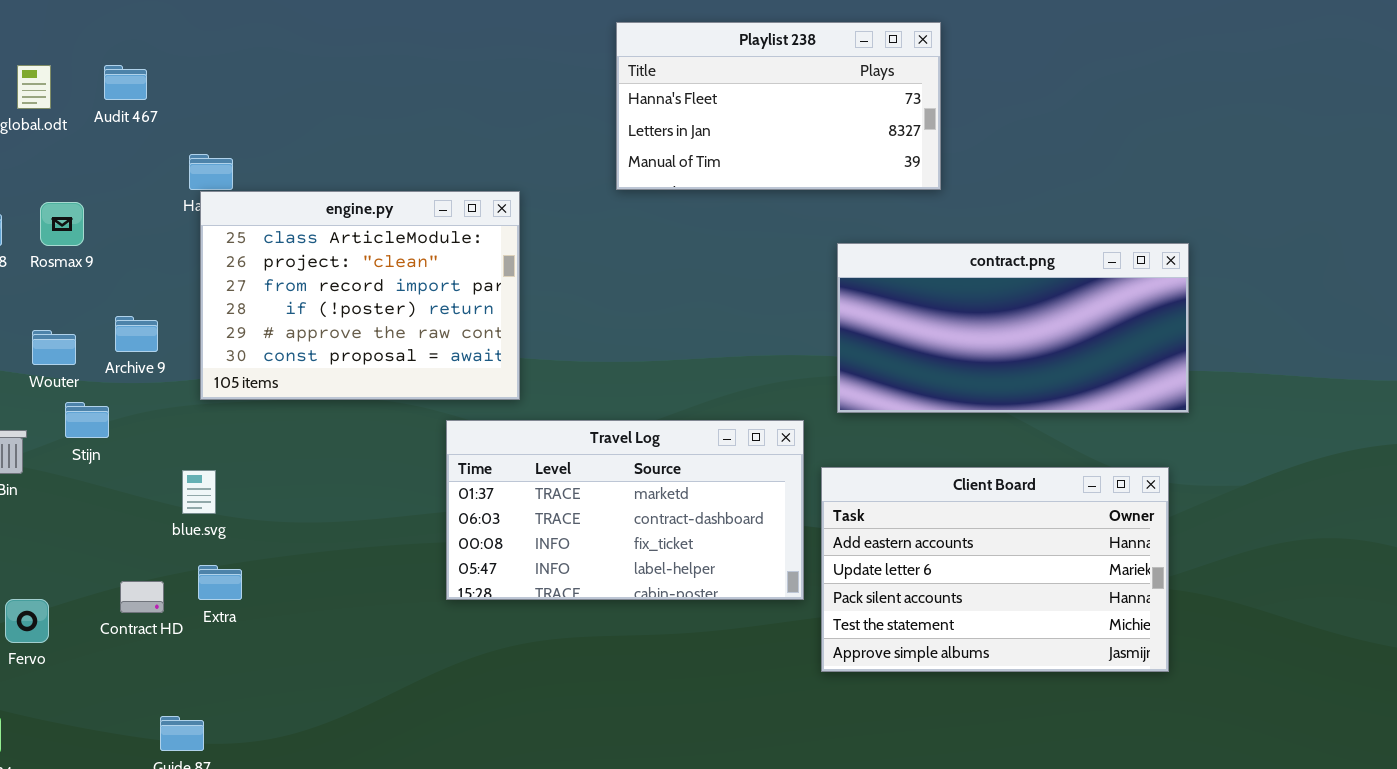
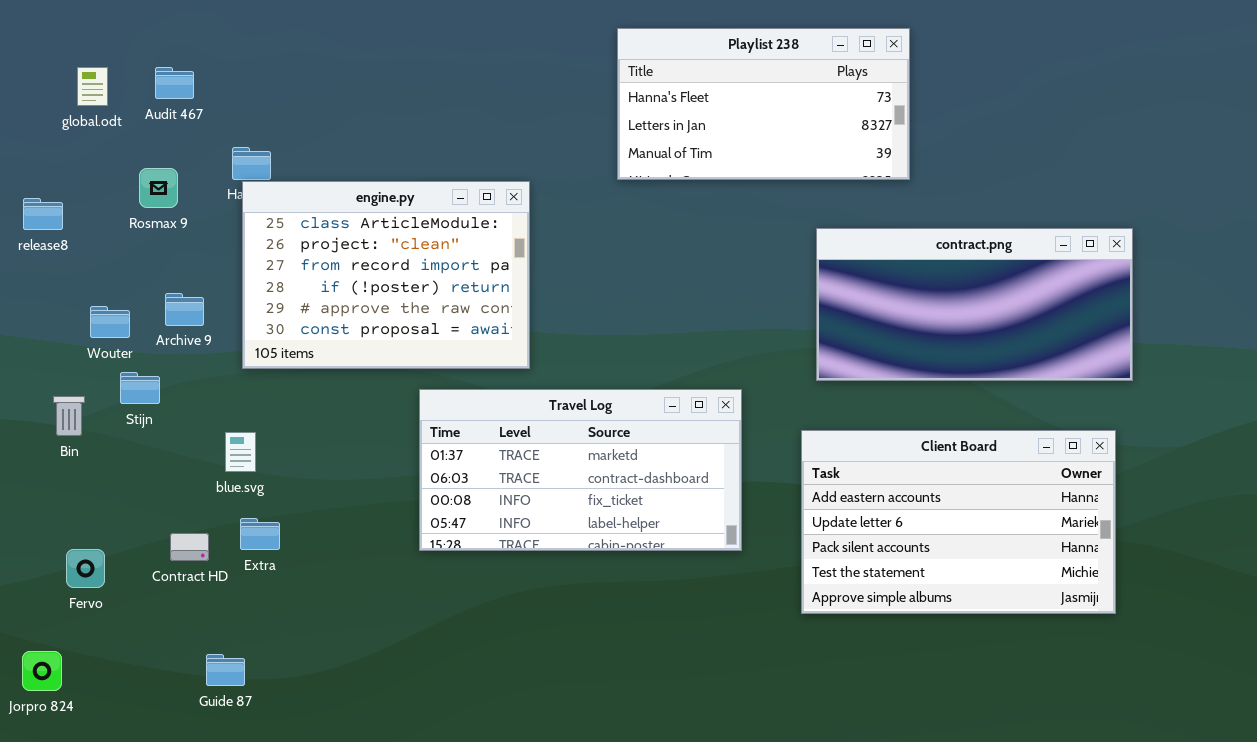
Rosmax 9: [40,202,84,246] -> [139,168,178,208], moved
Travel Log: [446,420,804,600] -> [419,389,742,551], moved

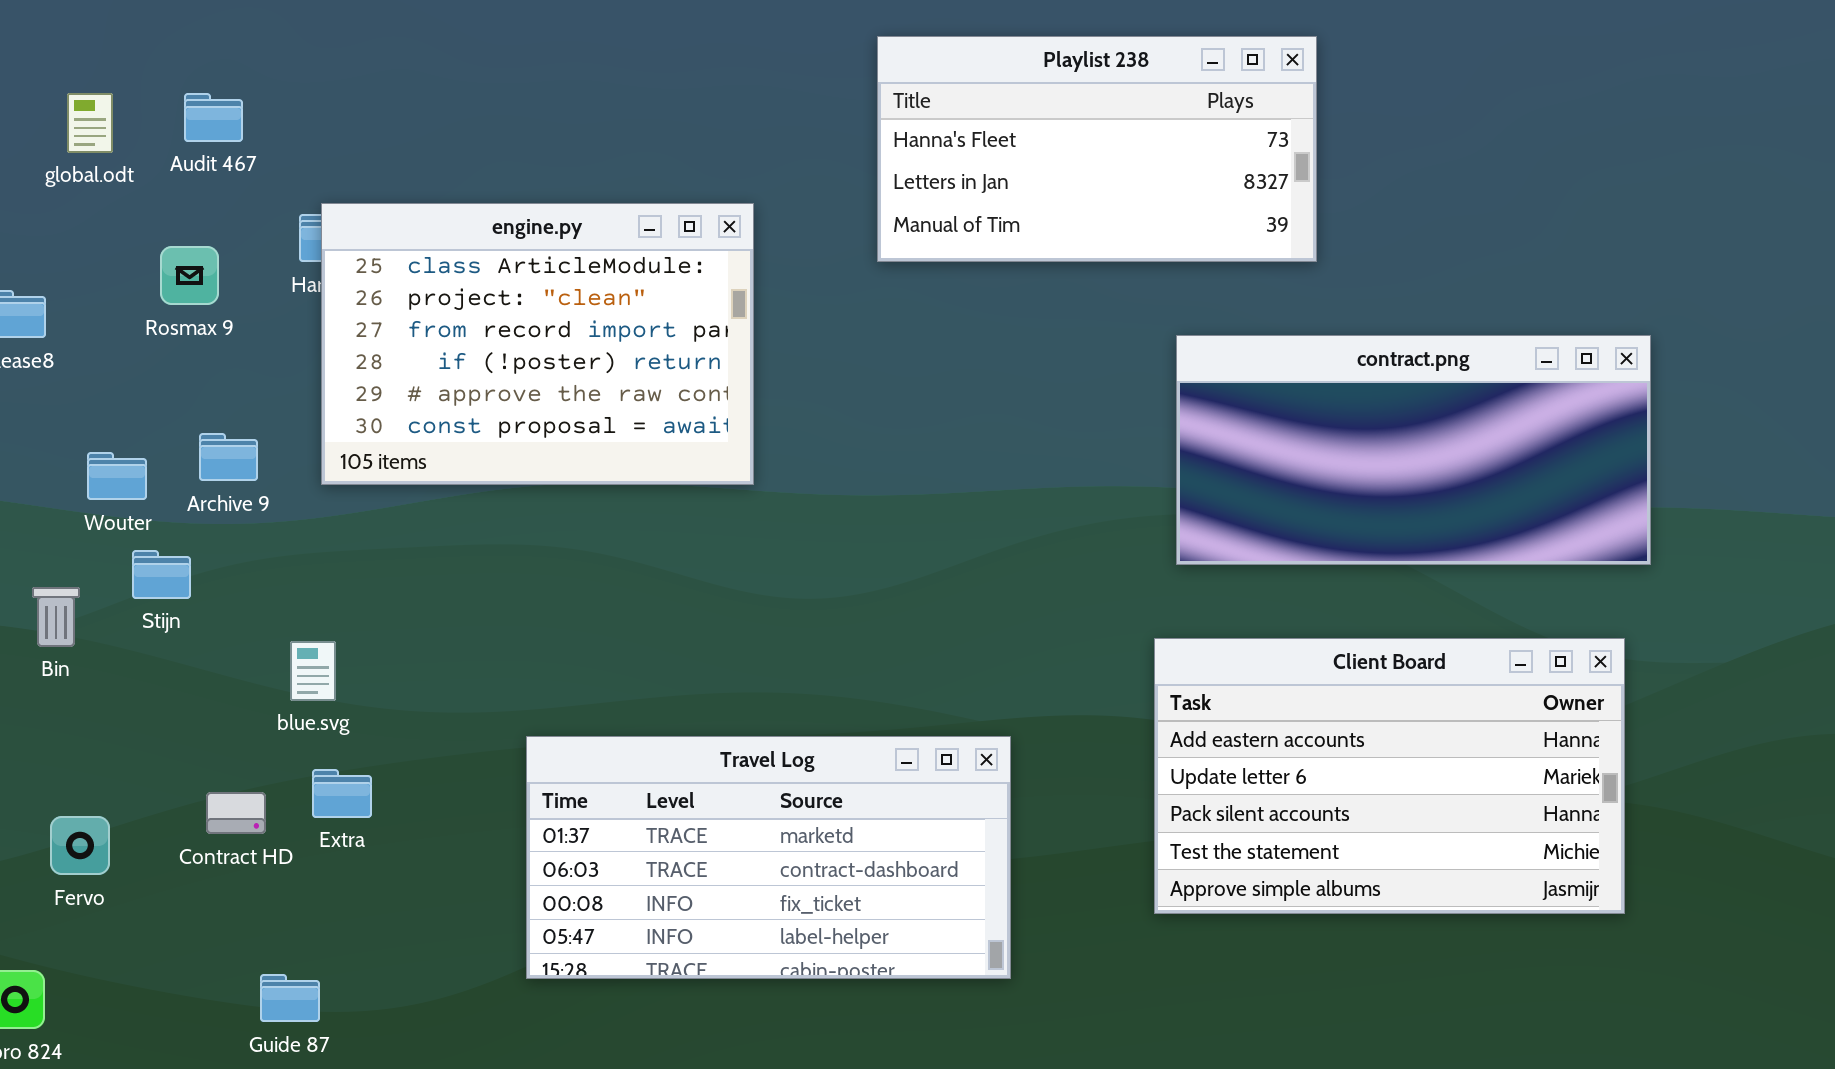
engine.py: [242,181,530,369] -> [321,203,754,485], moved
Travel Log: [419,389,742,551] -> [526,736,1011,979], moved

